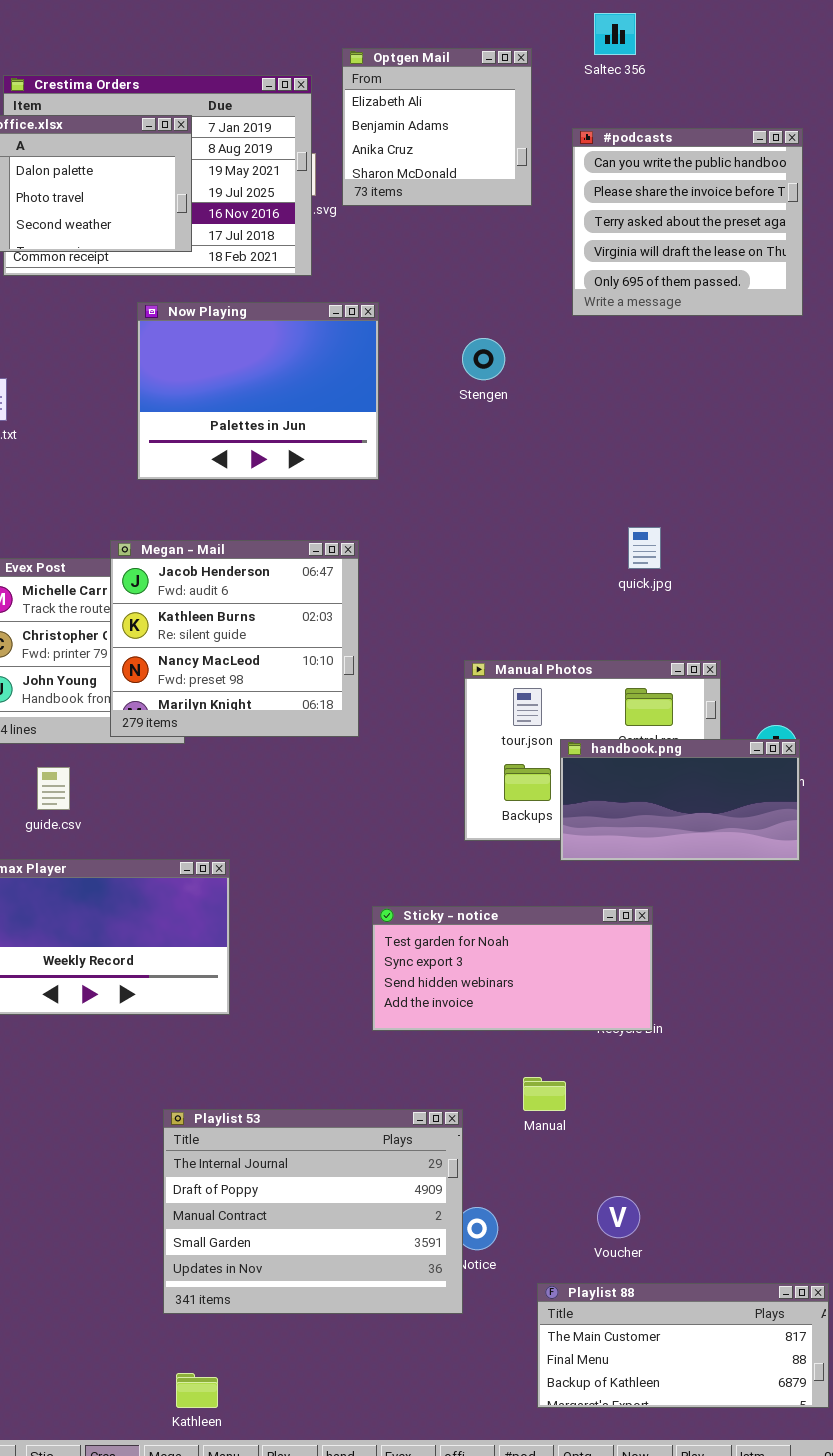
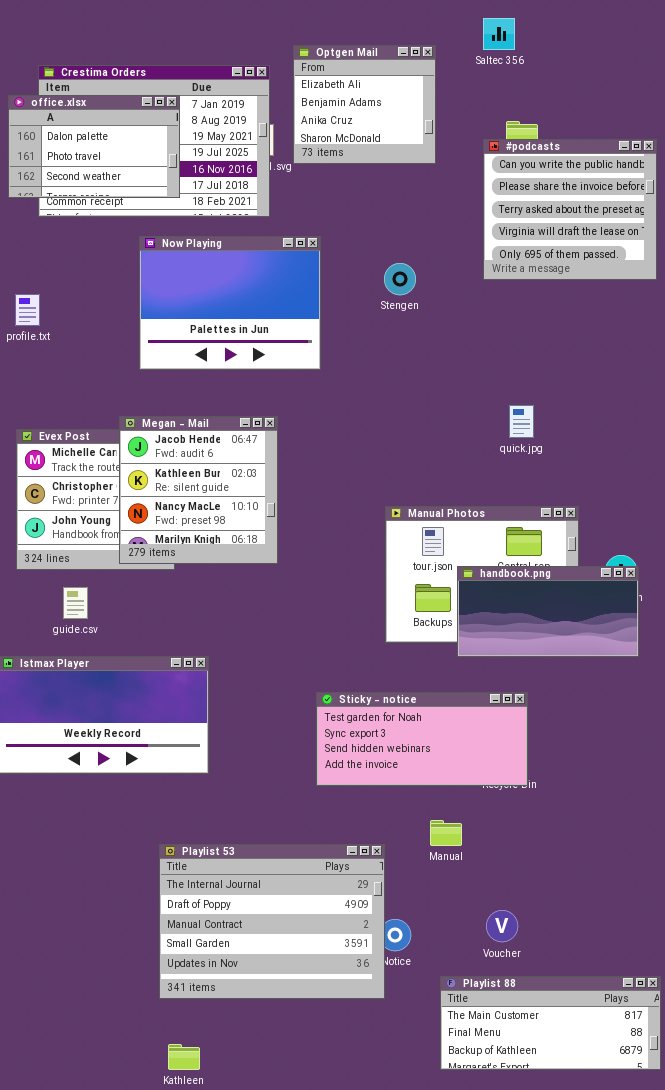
#podcasts: [572,128,803,316] -> [483,139,657,280], moved
Megan - Mail: [110,540,359,737] -> [119,416,278,564], resized

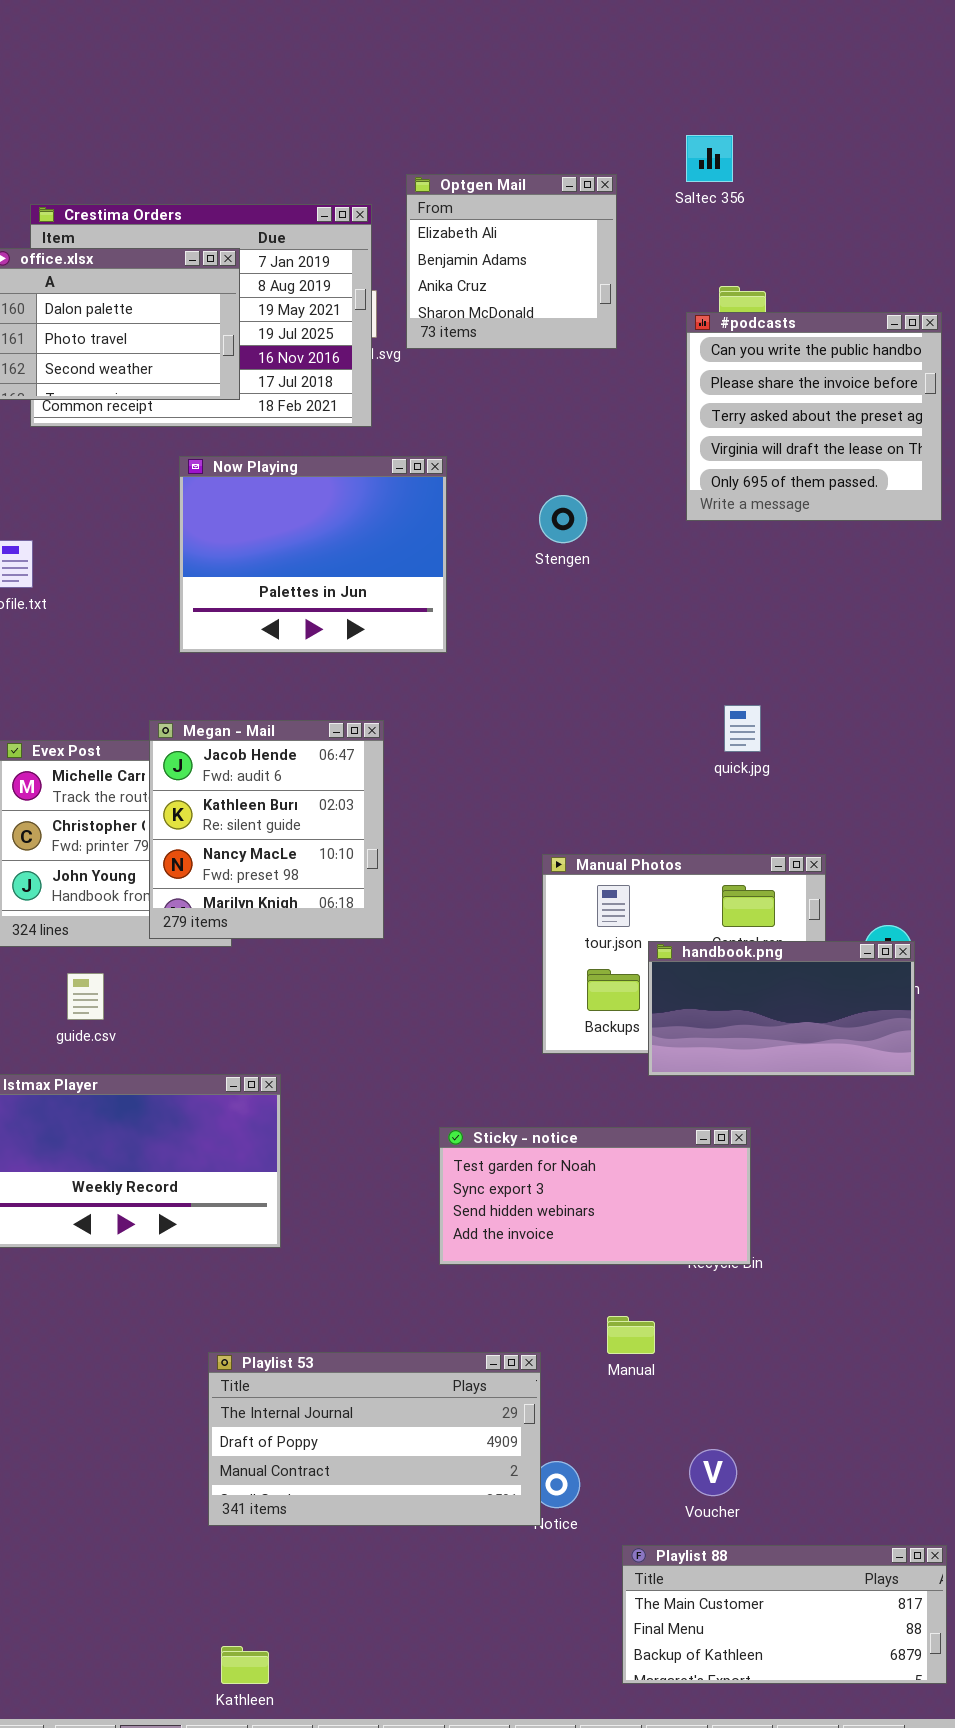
Playlist 53: [159,844,385,999] -> [208,1352,541,1526], resized

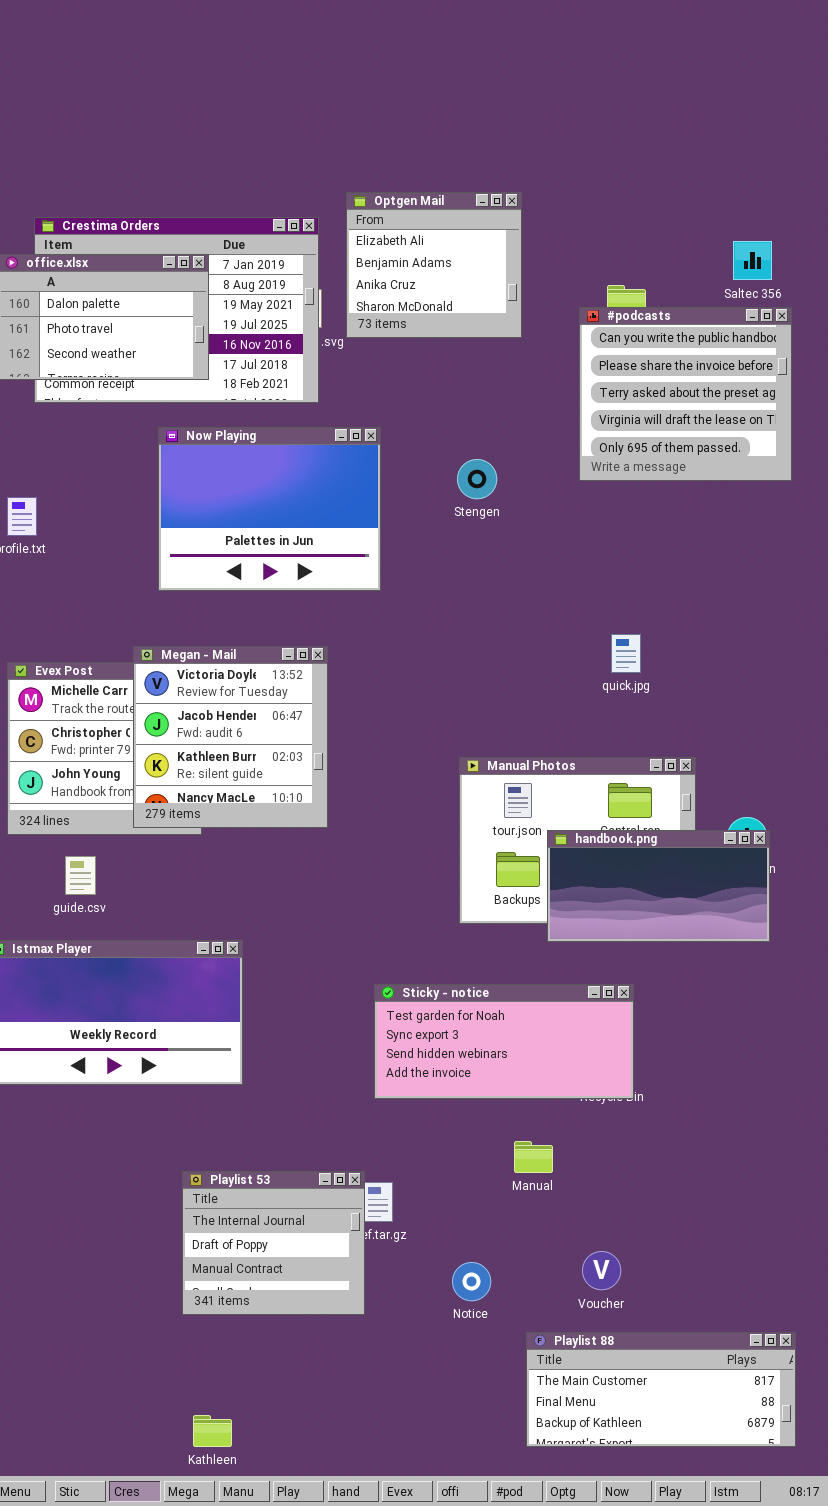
Saltec 356: [686,135,733,182] -> [733,241,772,280], moved
Megan - Mail: [149,720,384,939] -> [133,646,328,828], scrolled up 1 row
Playlist 53: [208,1352,541,1526] -> [182,1171,365,1315], resized

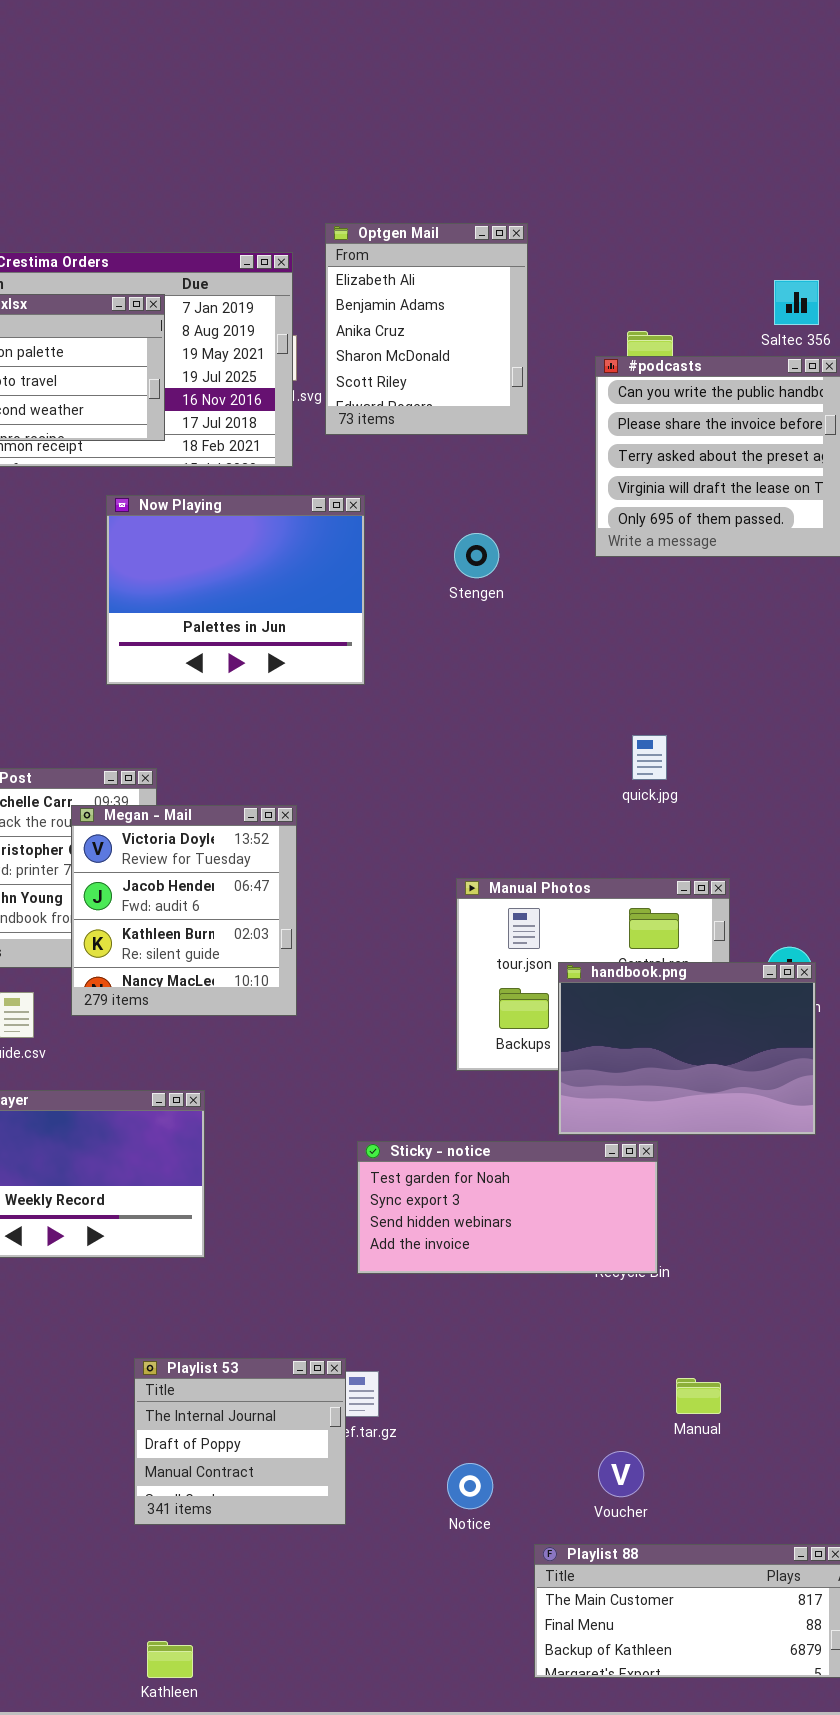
Optgen Mail: [346,192,522,338] -> [325,223,528,435], resized
Megan - Mail: [133,646,328,828] -> [71,805,297,1016], moved
handbook.png: [547,830,770,942] -> [558,962,816,1135], resized
Manual: [514,1141,553,1173] -> [676,1378,721,1414], moved

